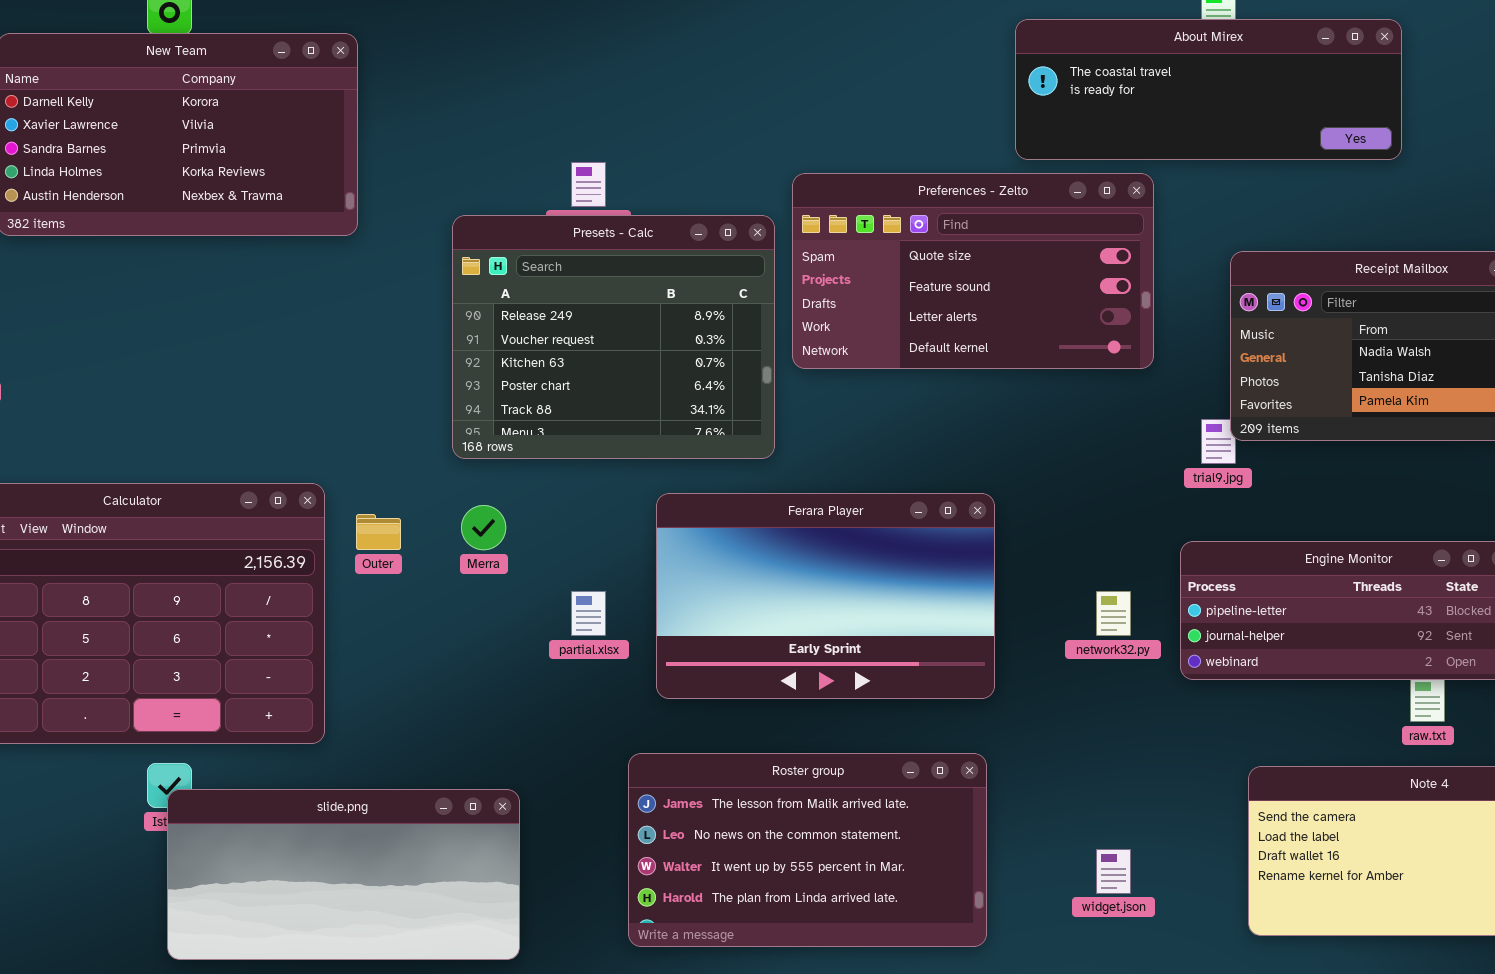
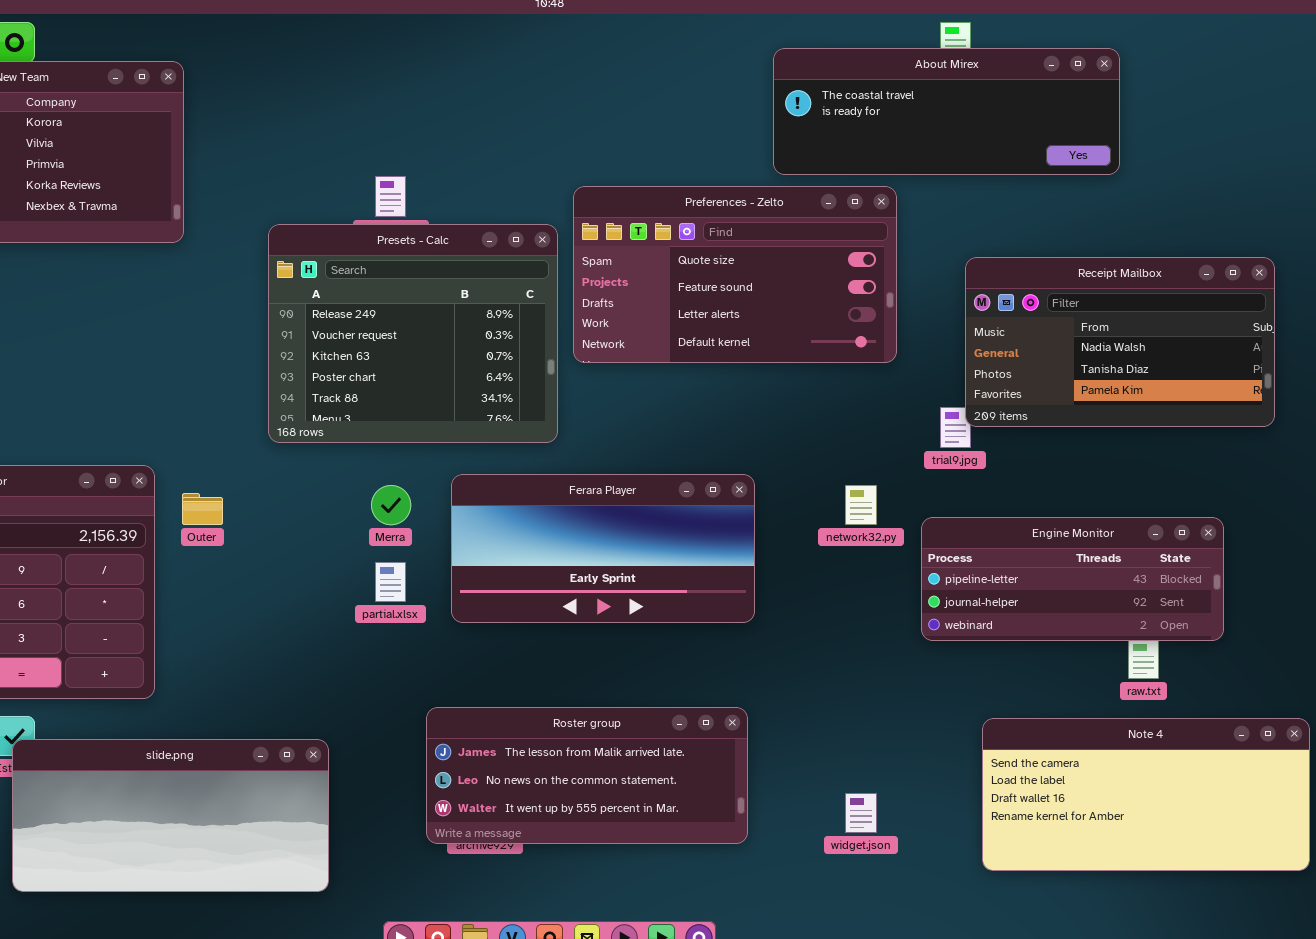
Ferara Player: [656,493,995,699] -> [451,474,755,623], resized
Merra: [461,505,506,550] -> [371,485,411,525], moved
network32.py: [1096,591,1131,636] -> [845,485,877,525], moved
Roster group: [628,753,987,947] -> [426,707,748,844], resized

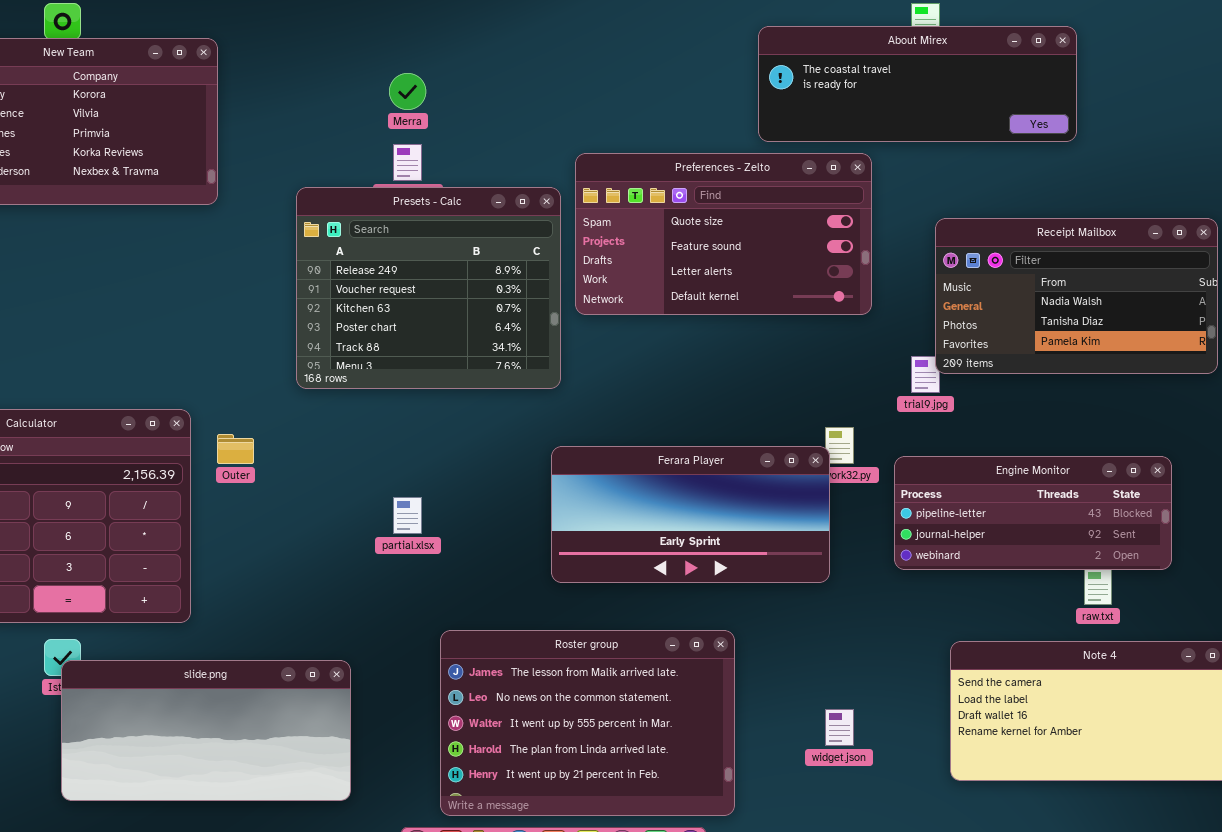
Ferara Player: [451,474,755,623] -> [551,446,830,583], moved
Merra: [371,485,411,525] -> [389,73,426,110], moved
Roster group: [426,707,748,844] -> [440,630,735,816], resized

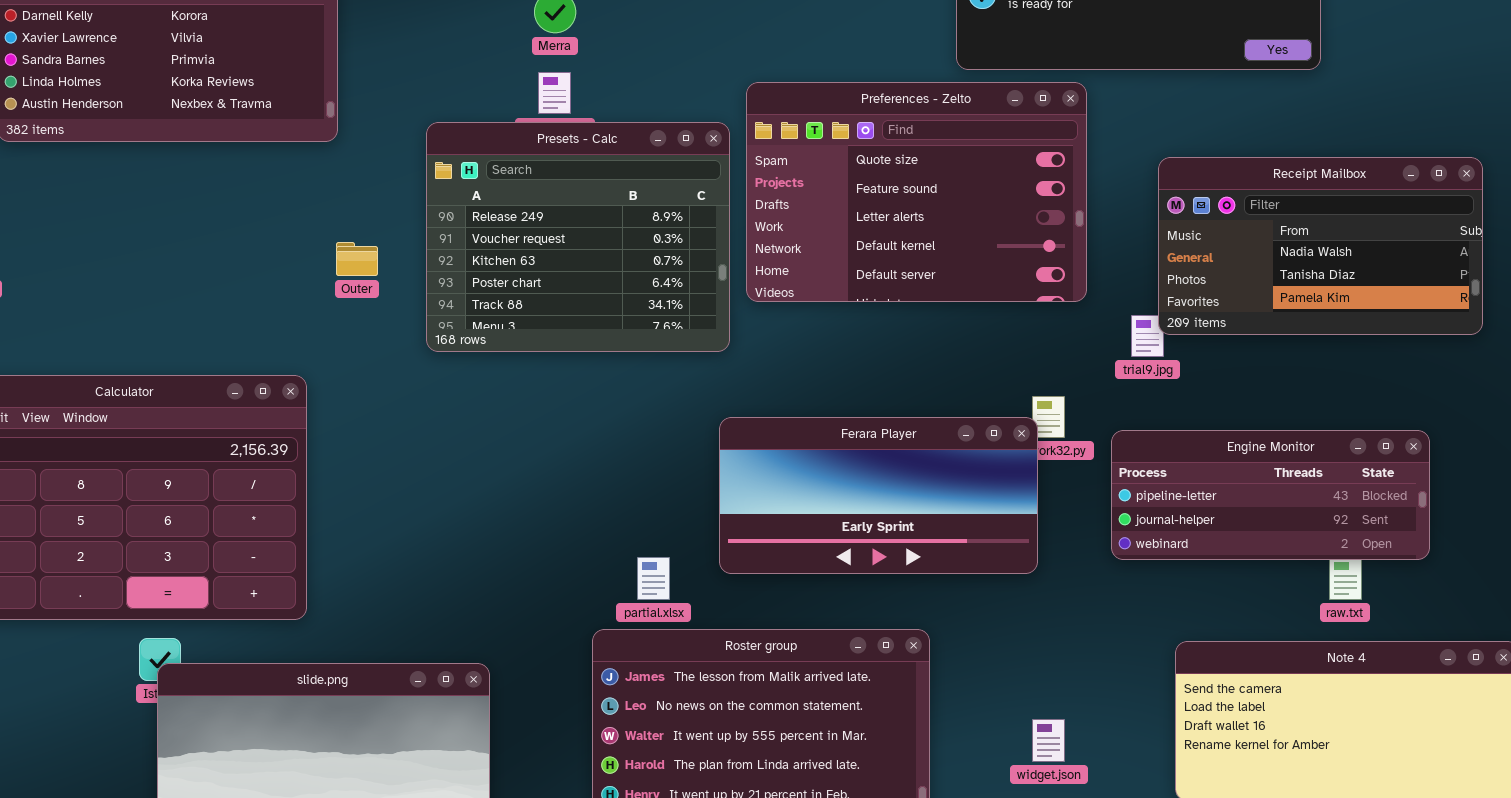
Preferences - Zelto: [575,153,872,315] -> [746,82,1087,302], resized
Outer: [217,434,254,464] -> [336,242,378,276], moved
partial.xlsx: [393,497,422,534] -> [637,557,670,600], moved

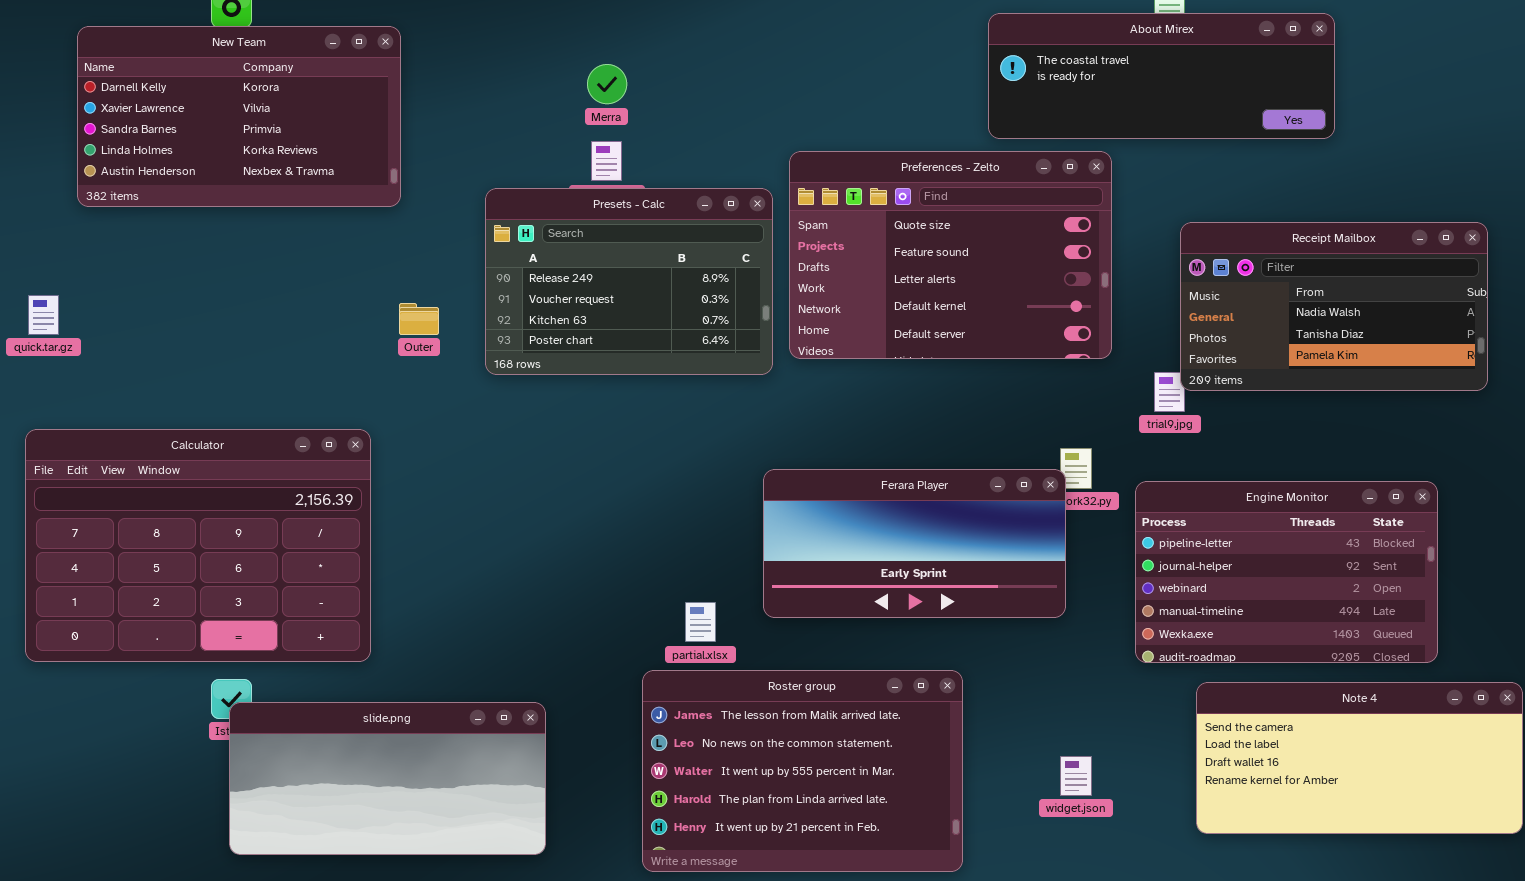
Presets - Calc: [426,122,730,352] -> [485,188,773,375], resized
Engine Monitor: [1111,430,1430,560] -> [1135,481,1438,663], resized

